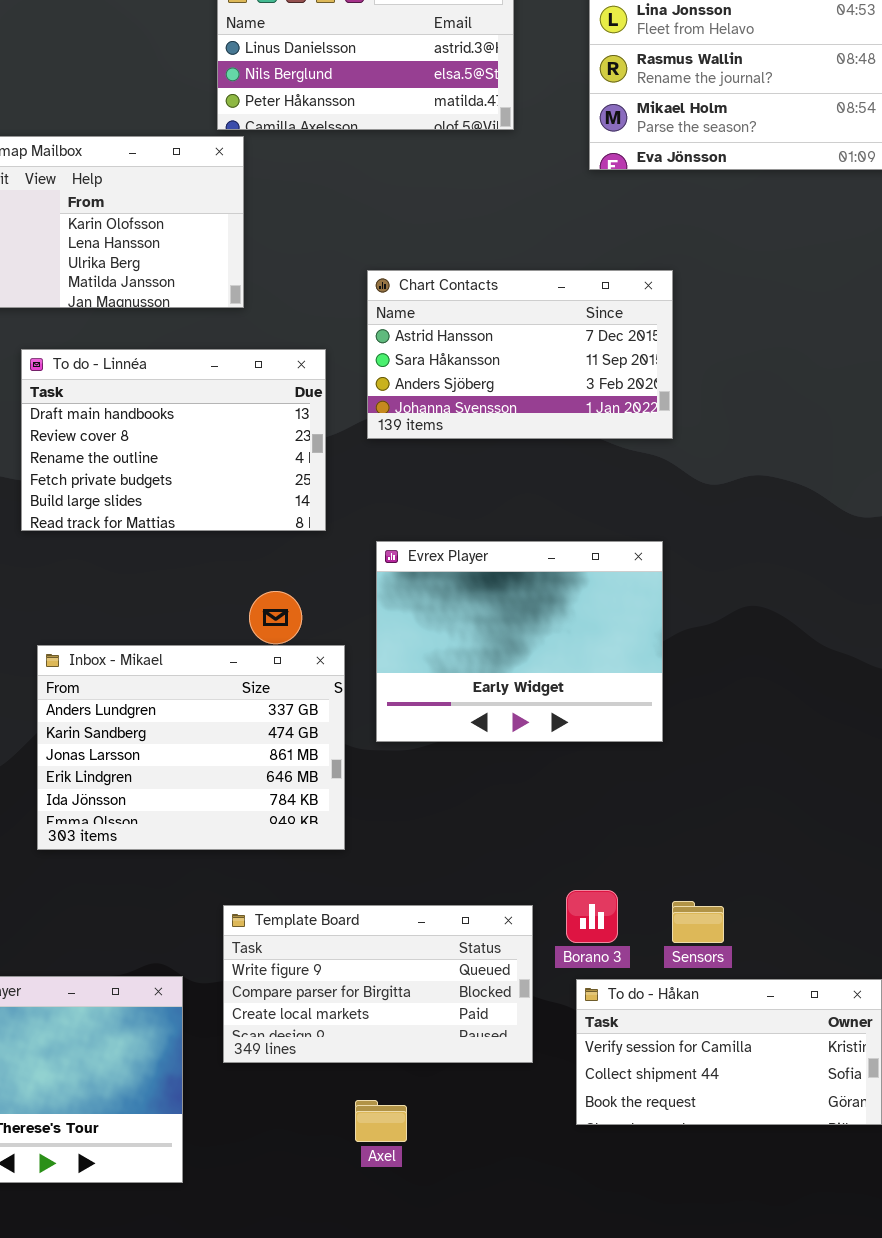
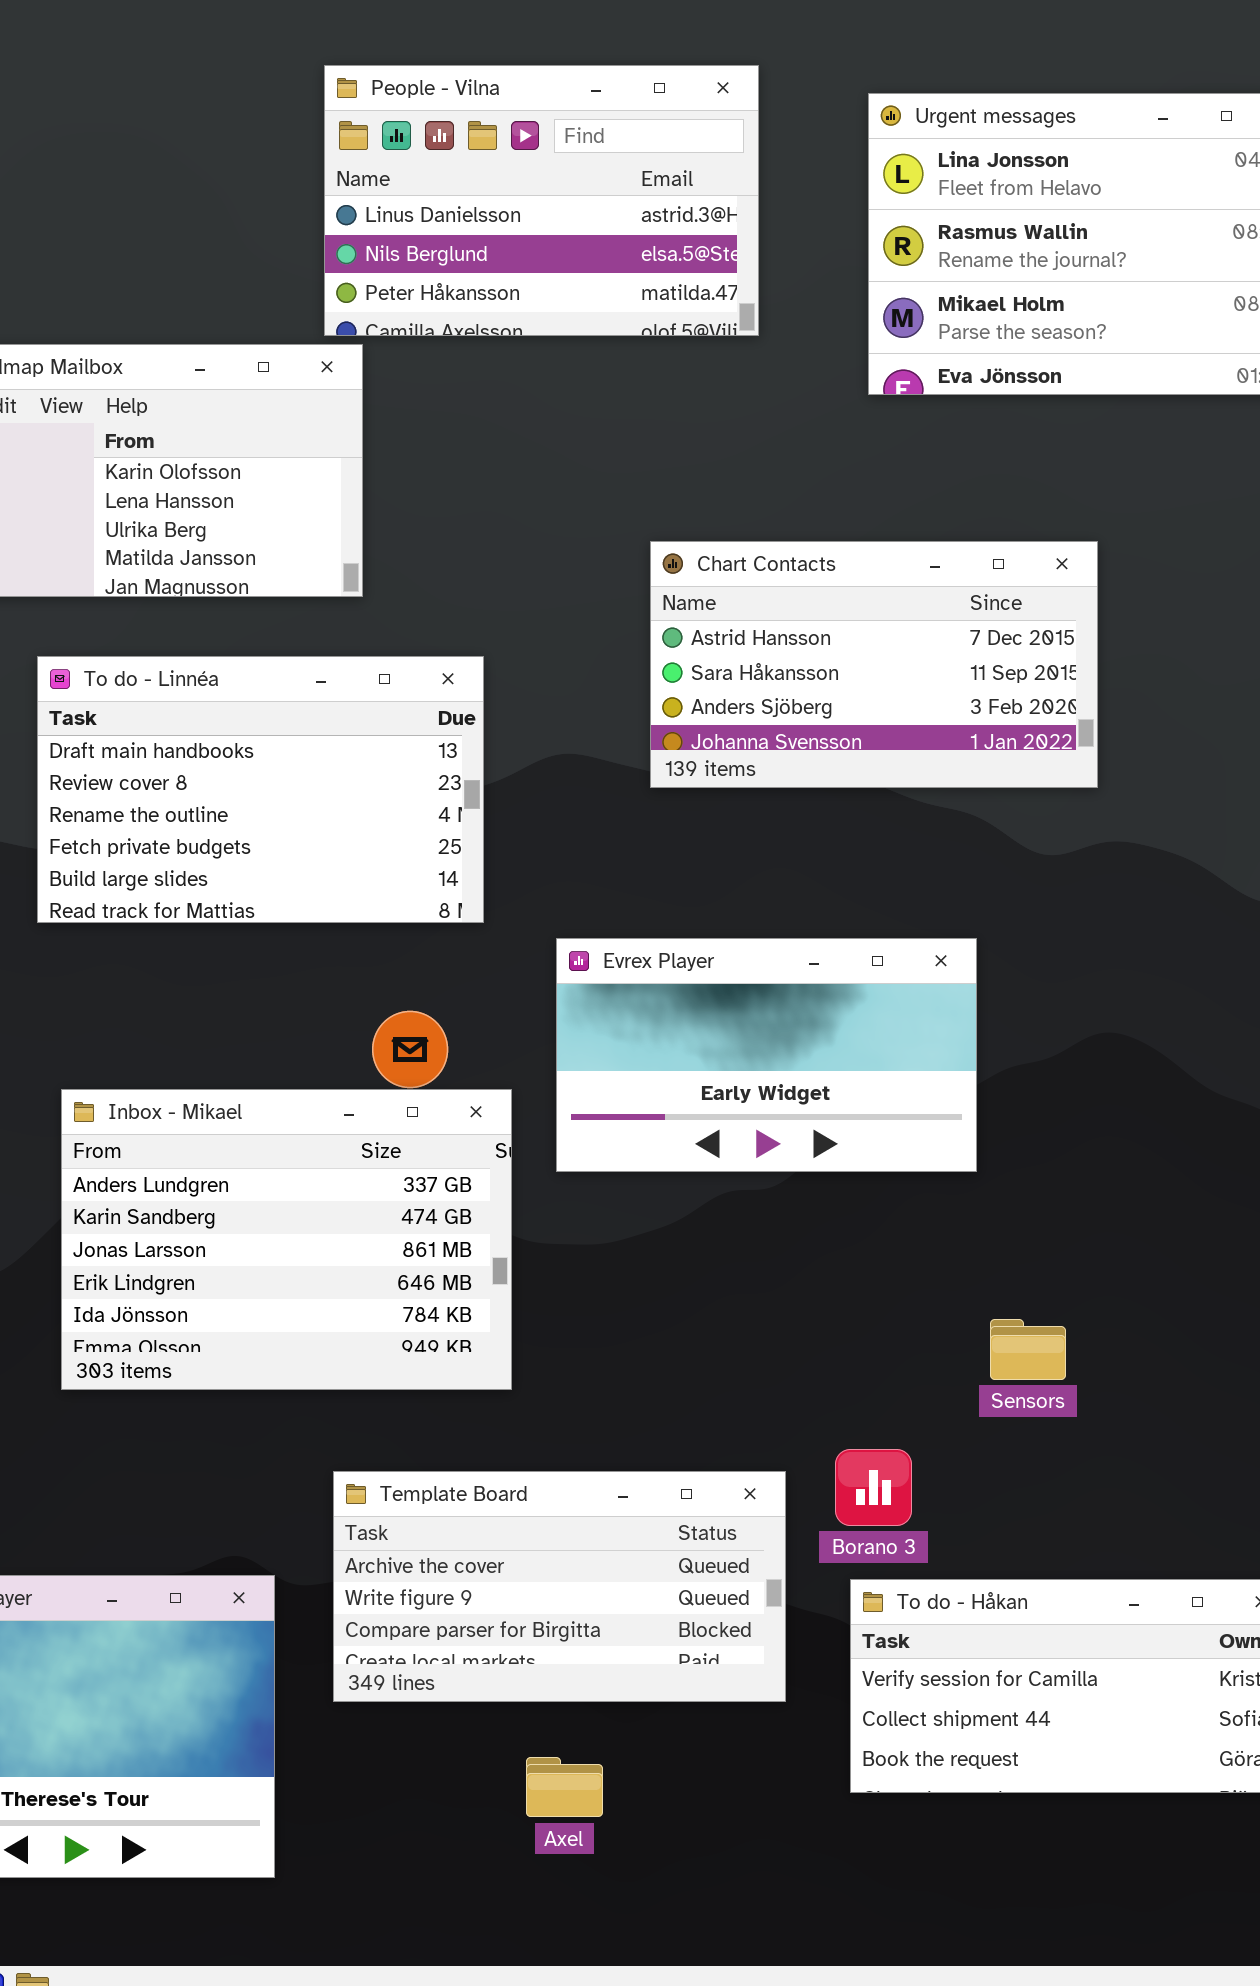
Chart Contacts: [367,270,673,439] -> [650,541,1098,788], moved
Evrex Player: [376,541,663,742] -> [556,938,977,1172], resized
Sensors: [672,901,724,943] -> [990,1319,1066,1380], moved
Template Board: [223,905,533,1063] -> [333,1471,786,1702], scrolled up 1 row

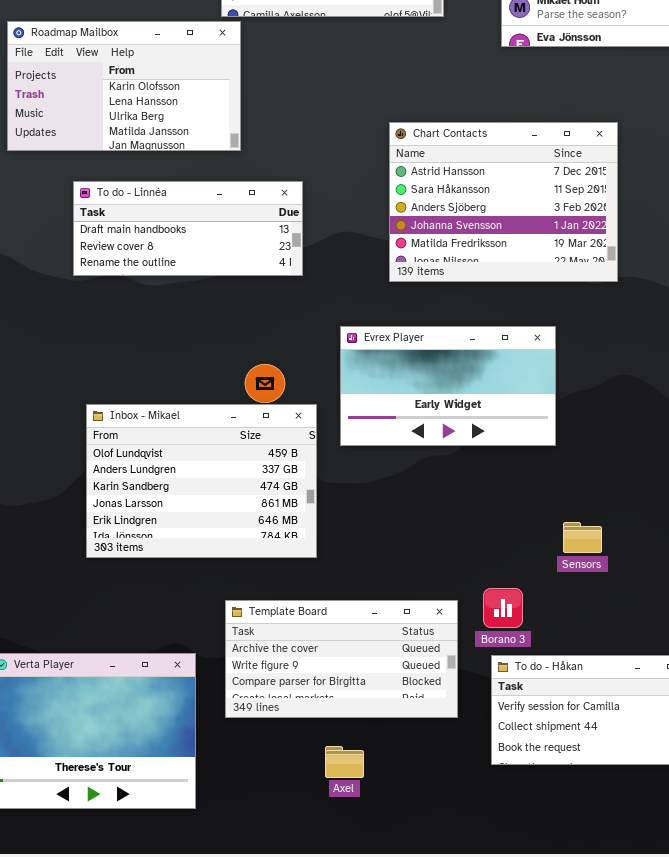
Chart Contacts: [650,541,1098,788] -> [389,122,618,282], resized
To do - Linnéa: [37,656,484,923] -> [73,181,303,276], resized
Inbox - Mikael: [61,1089,512,1390] -> [86,404,317,558], scrolled up 1 row

